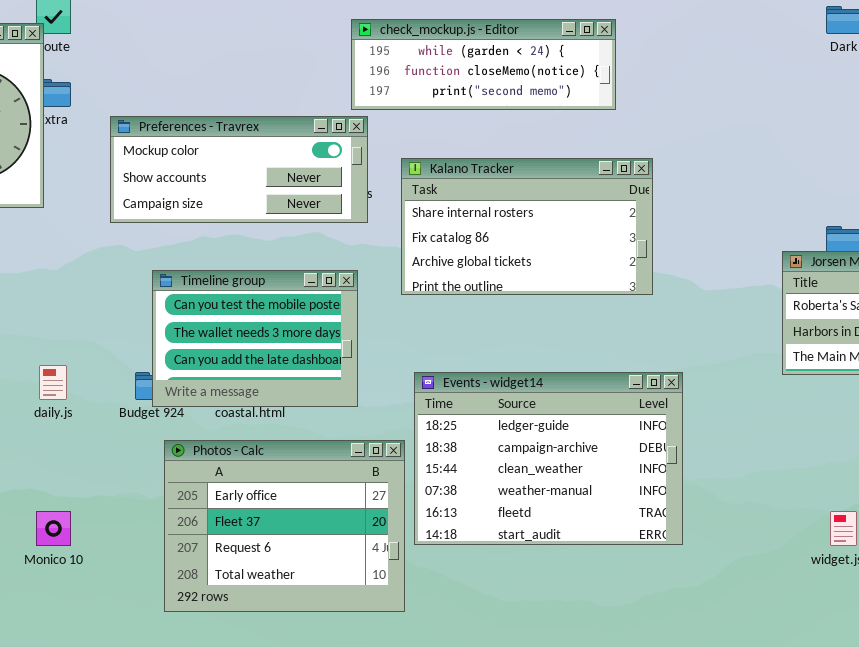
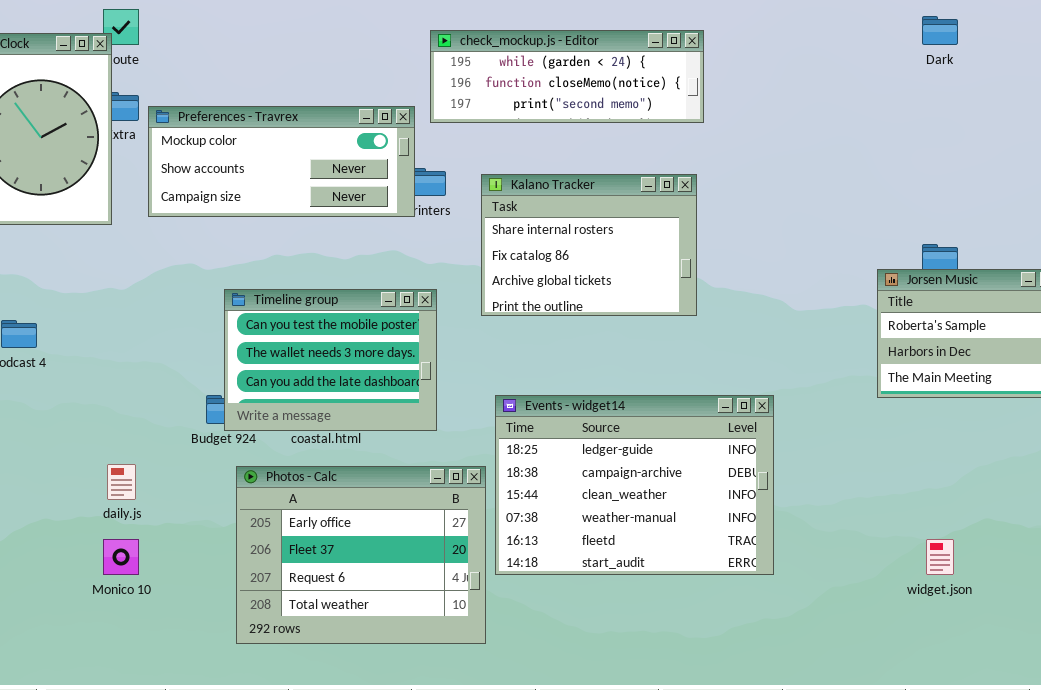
Preferences - Travrex: [110,116,368,223] -> [148,106,415,217], moved
Kalano Tracker: [401,158,653,295] -> [481,174,697,316], resized
daily.js: [39,365,67,400] -> [107,464,136,500], moved

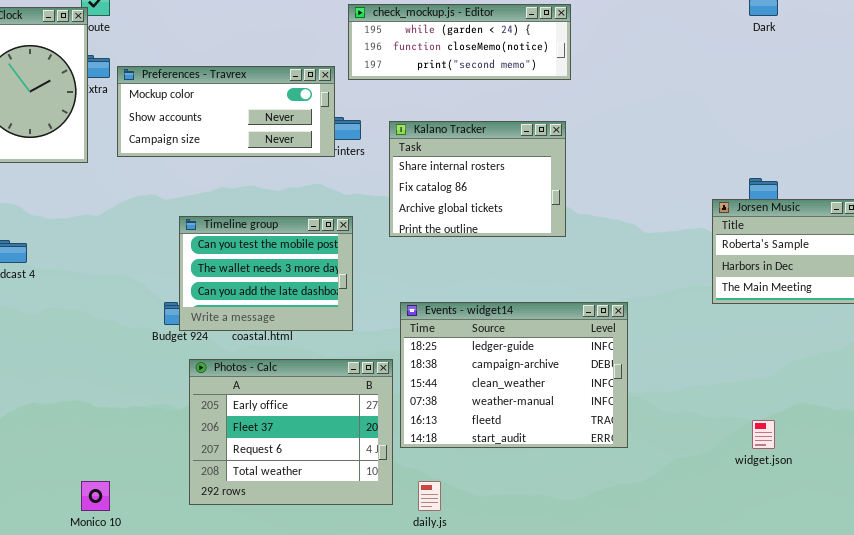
daily.js: [107,464,136,500] -> [418,481,441,511], moved
Monico 10: [103,539,139,575] -> [81,481,110,511], moved

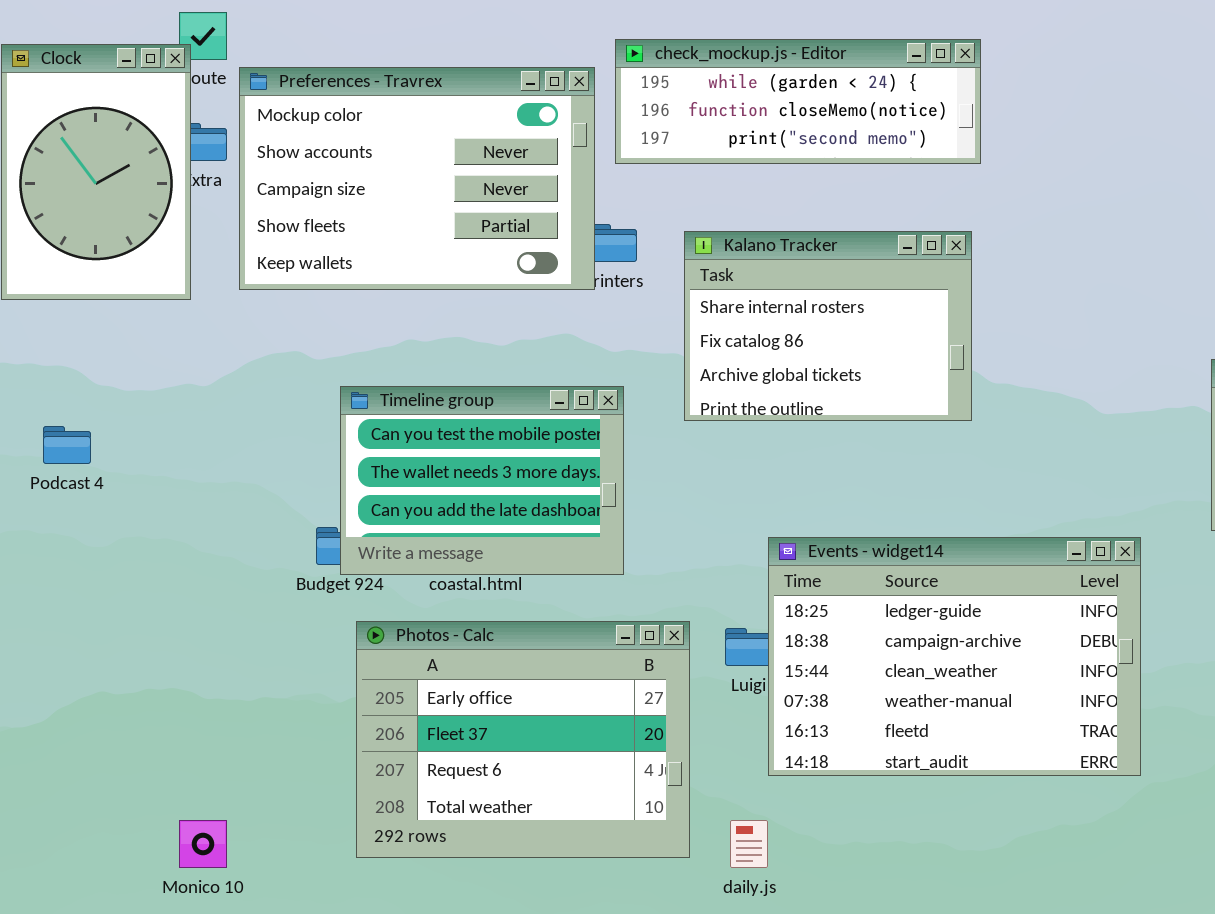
Preferences - Travrex: [117,66,335,157] -> [239,67,595,290], resized
Events - widget14: [400,302,628,448] -> [768,537,1141,776], moved

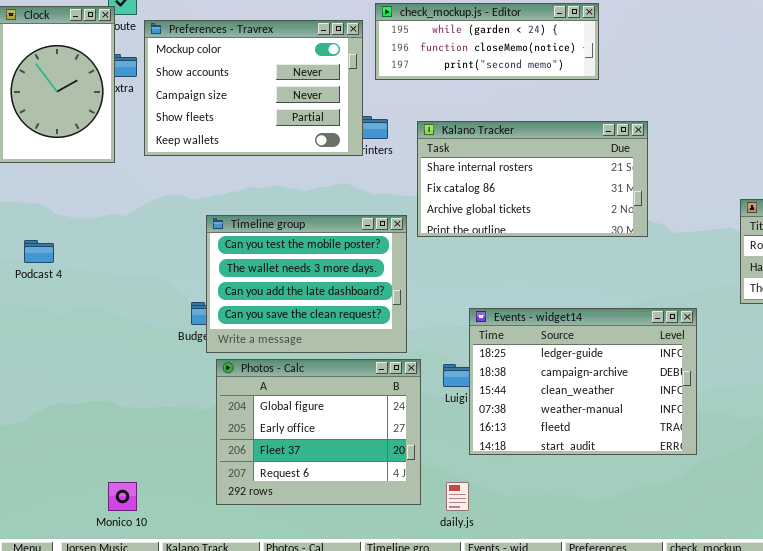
Kalano Tracker: [684,231,972,421] -> [417,121,648,237], resized
Timeline group: [340,386,624,575] -> [206,215,407,353], resized
Photos - Calc: [356,621,690,858] -> [216,359,421,505], scrolled up 1 row

